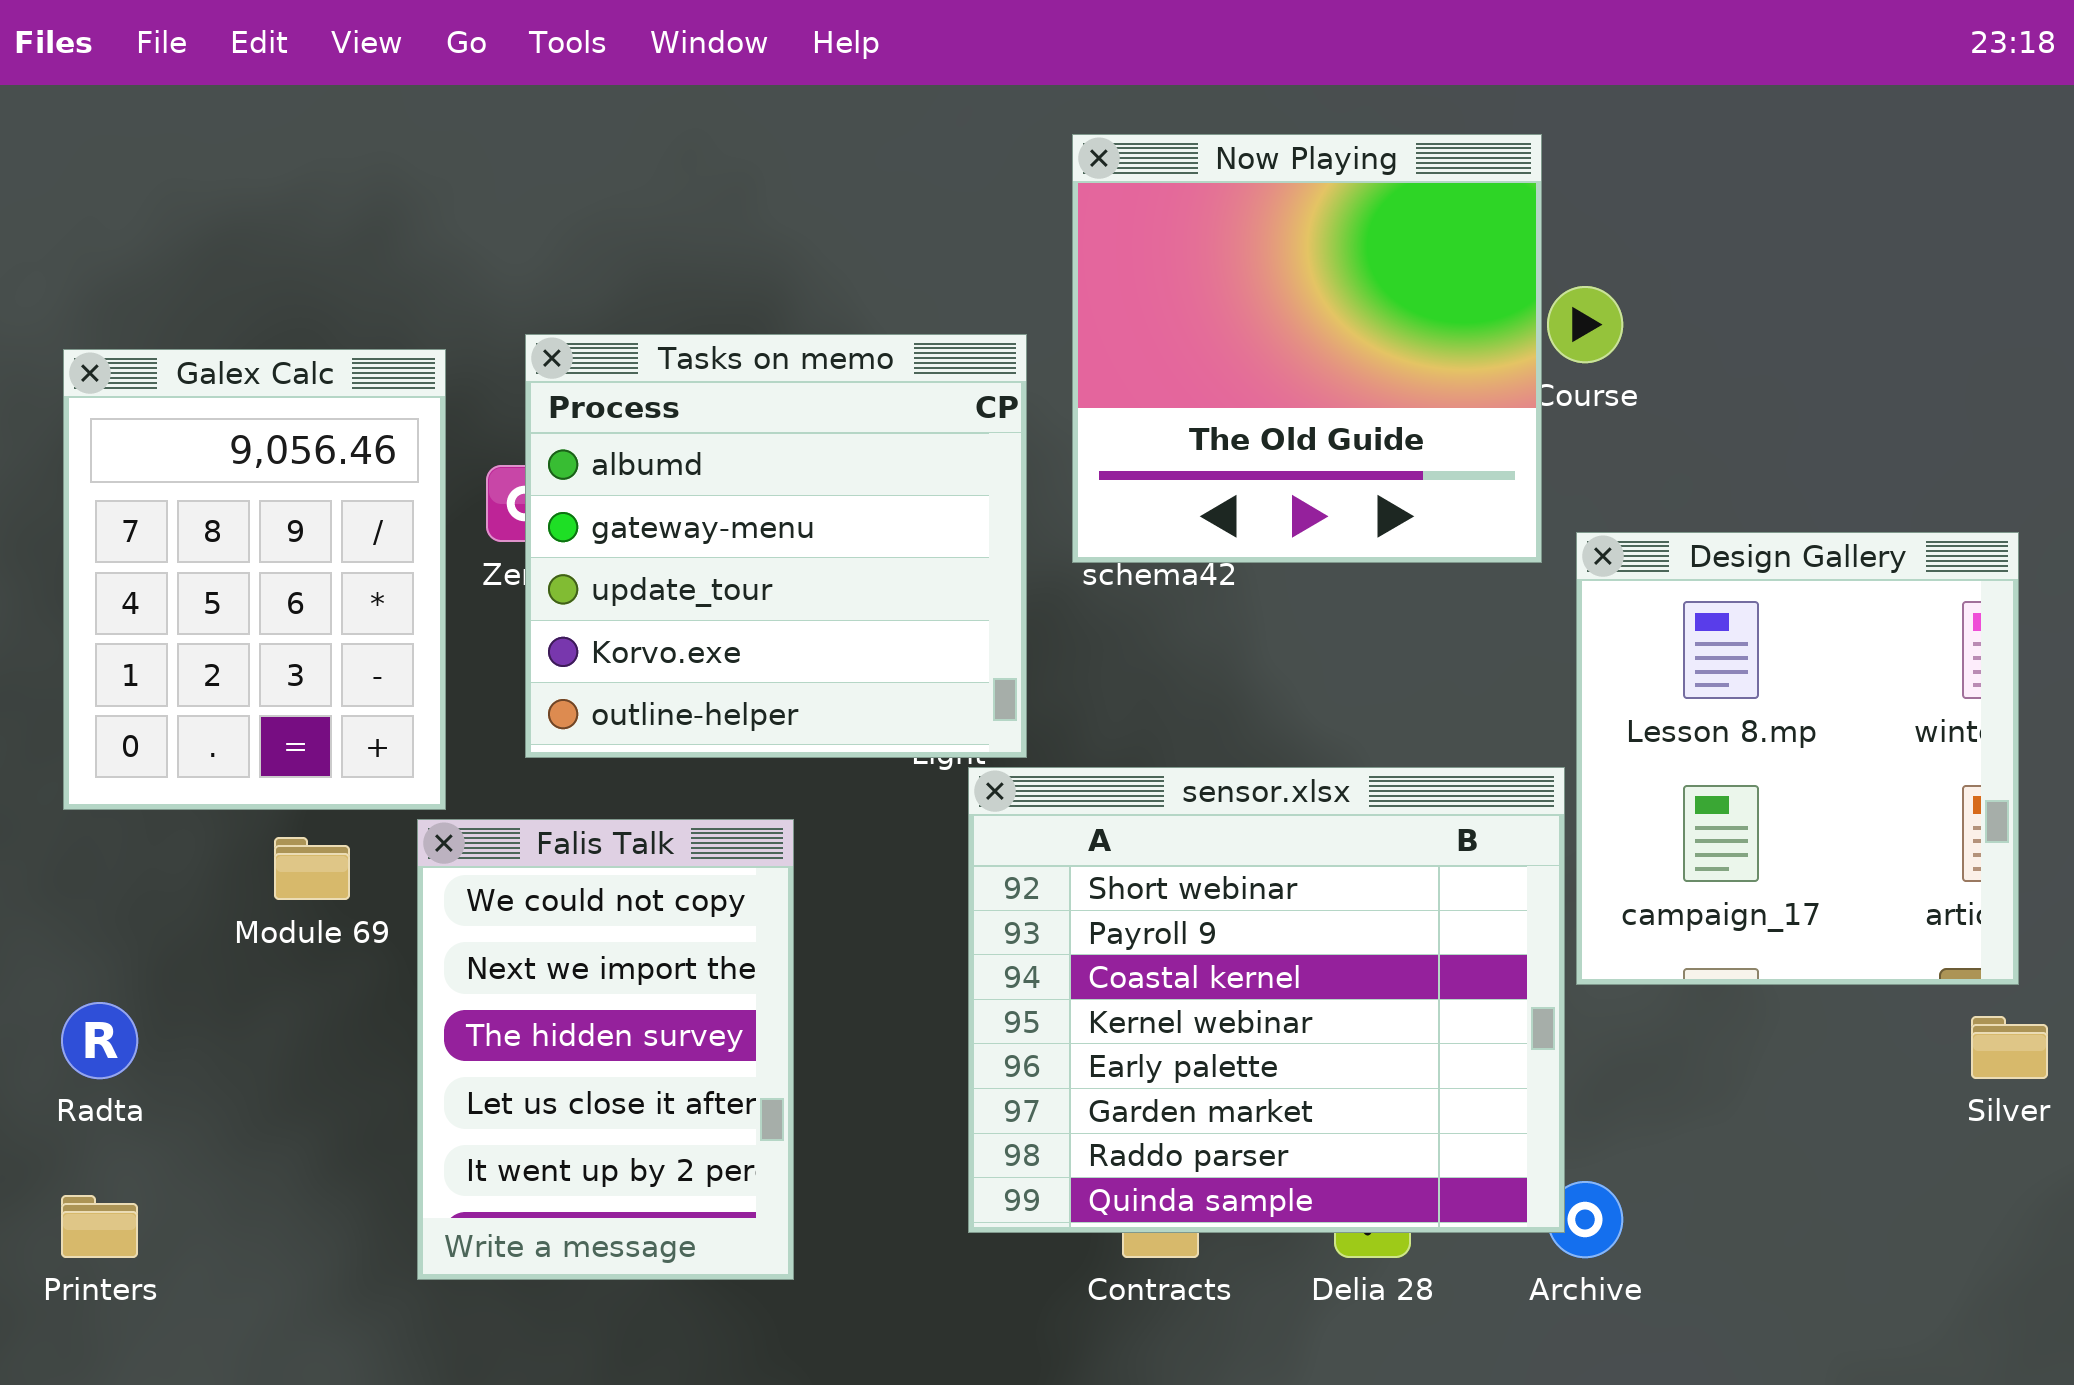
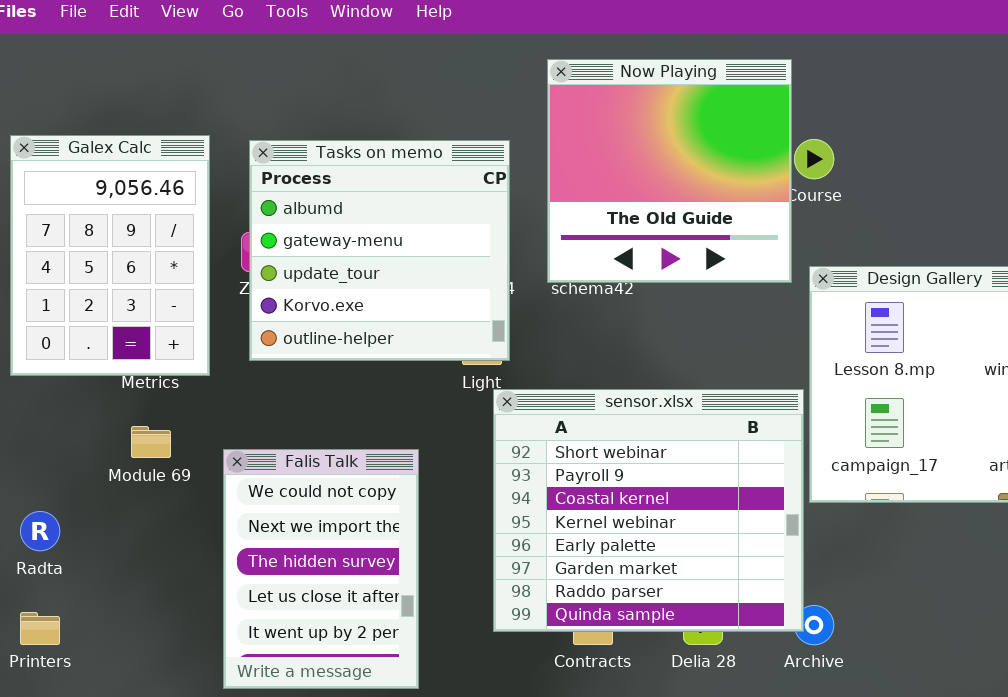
Tasks on memo: [525,334,1027,758] -> [249,140,510,361], moved
Galex Calc: [63,349,446,810] -> [10,135,210,376], moved
Falis Talk: [417,819,794,1280] -> [223,449,419,689], moved

